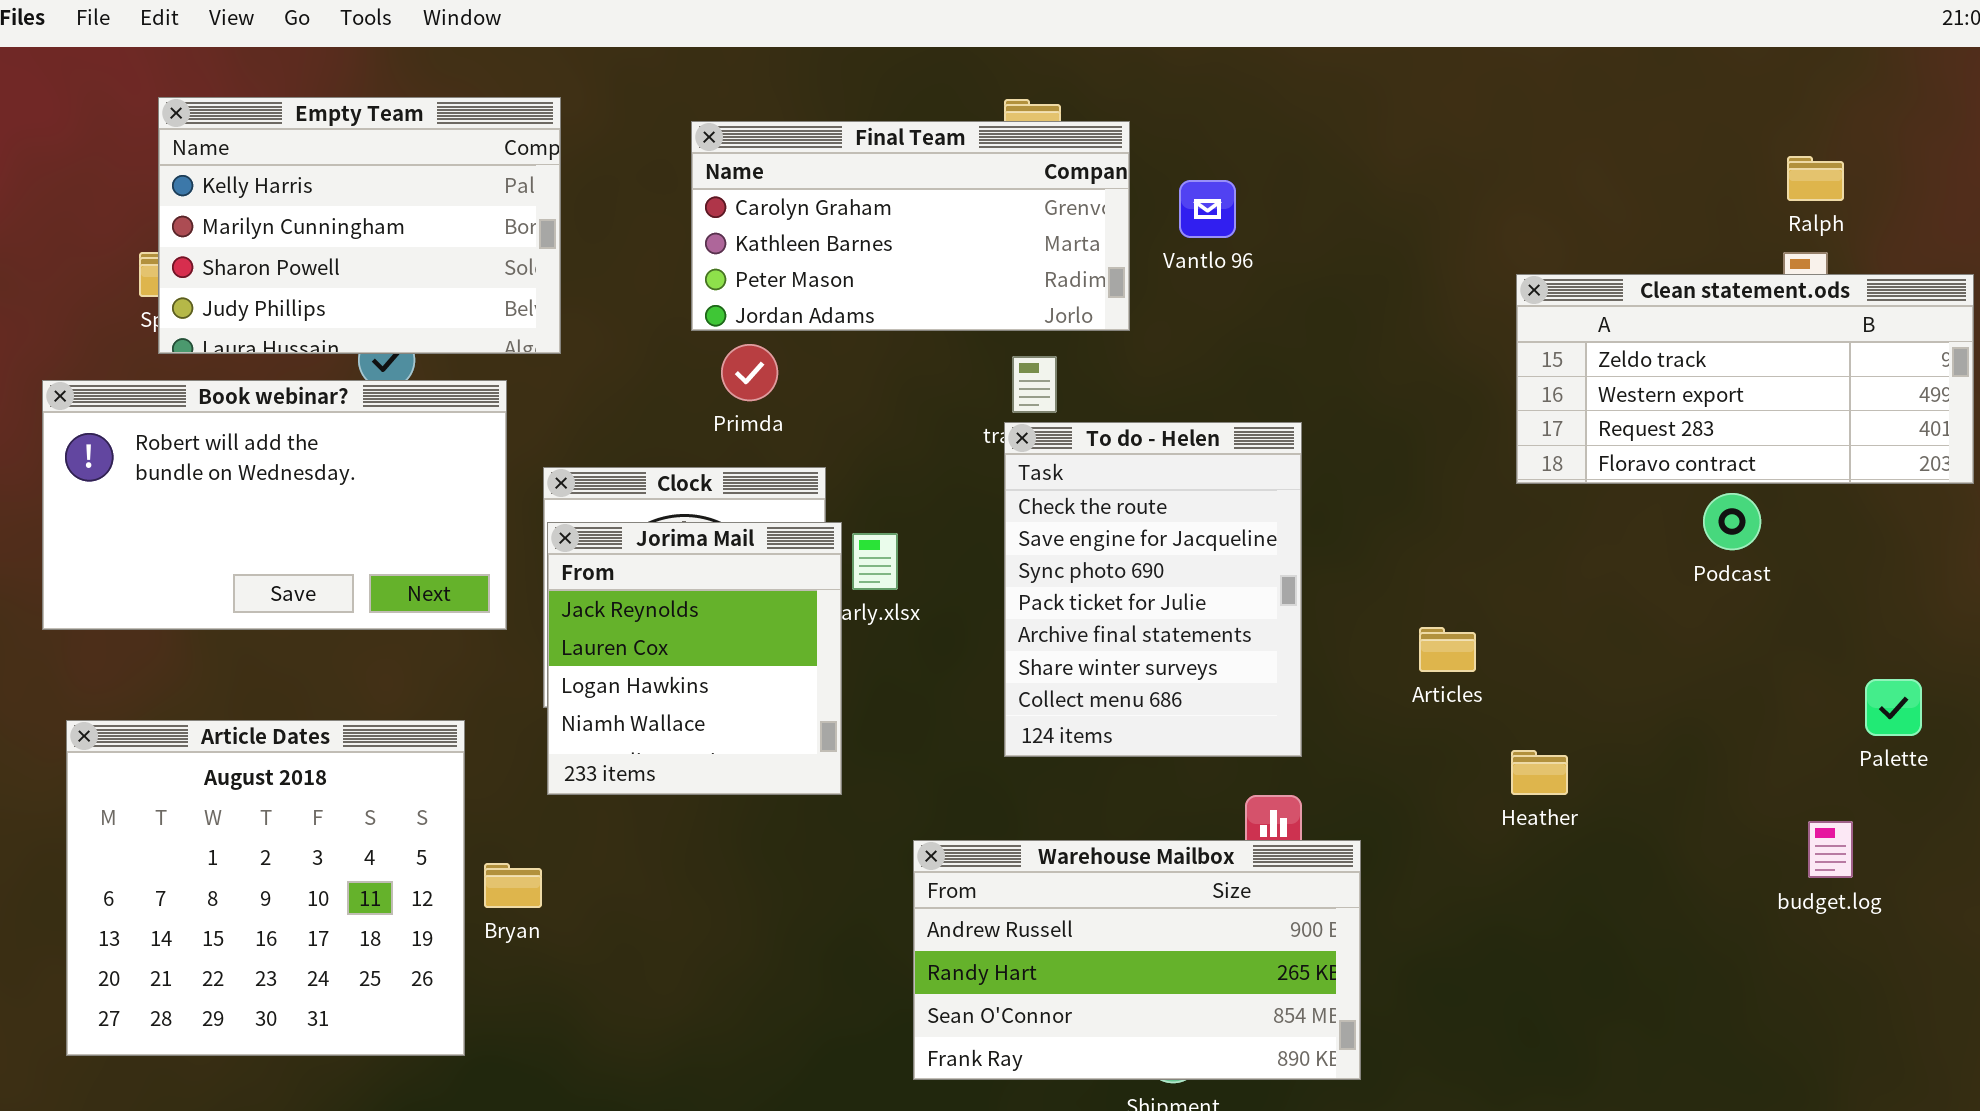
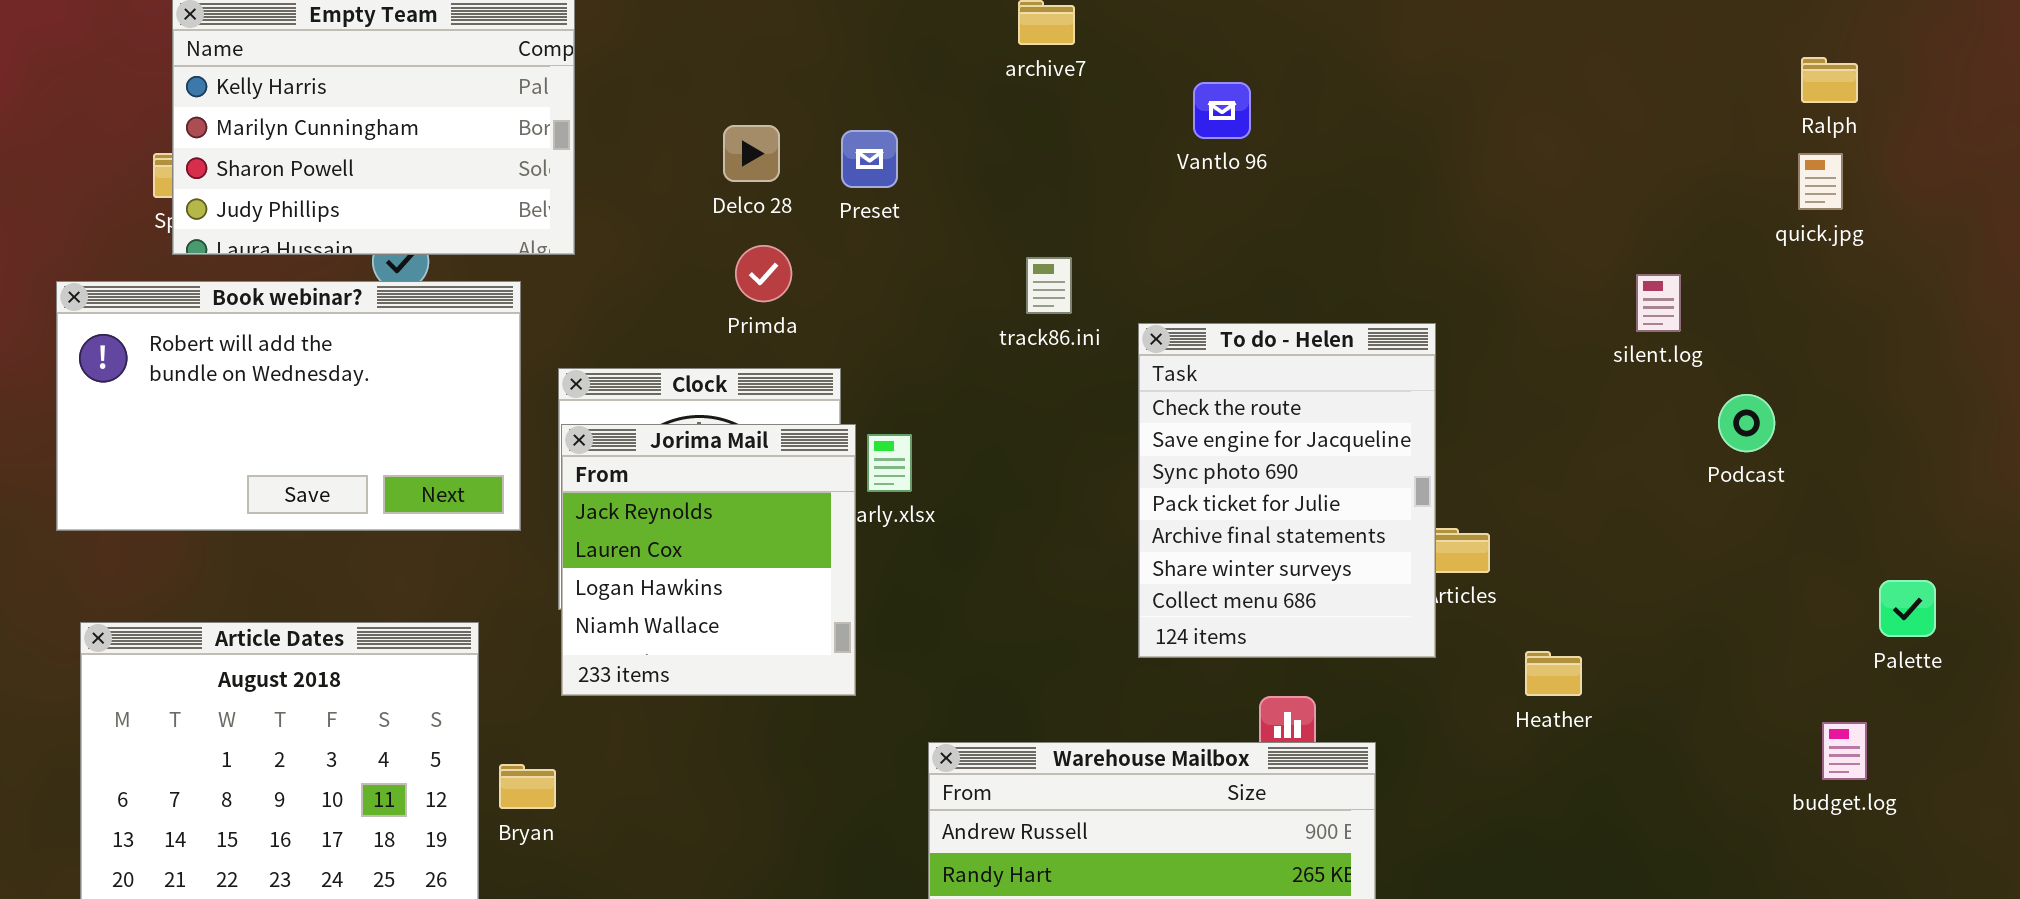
Final Team: [691,121,1130,331] -> none, closed
Clean statement.ods: [1516,274,1974,484] -> none, closed
To do - Helen: [1004,422,1302,757] -> [1138,323,1436,658], moved

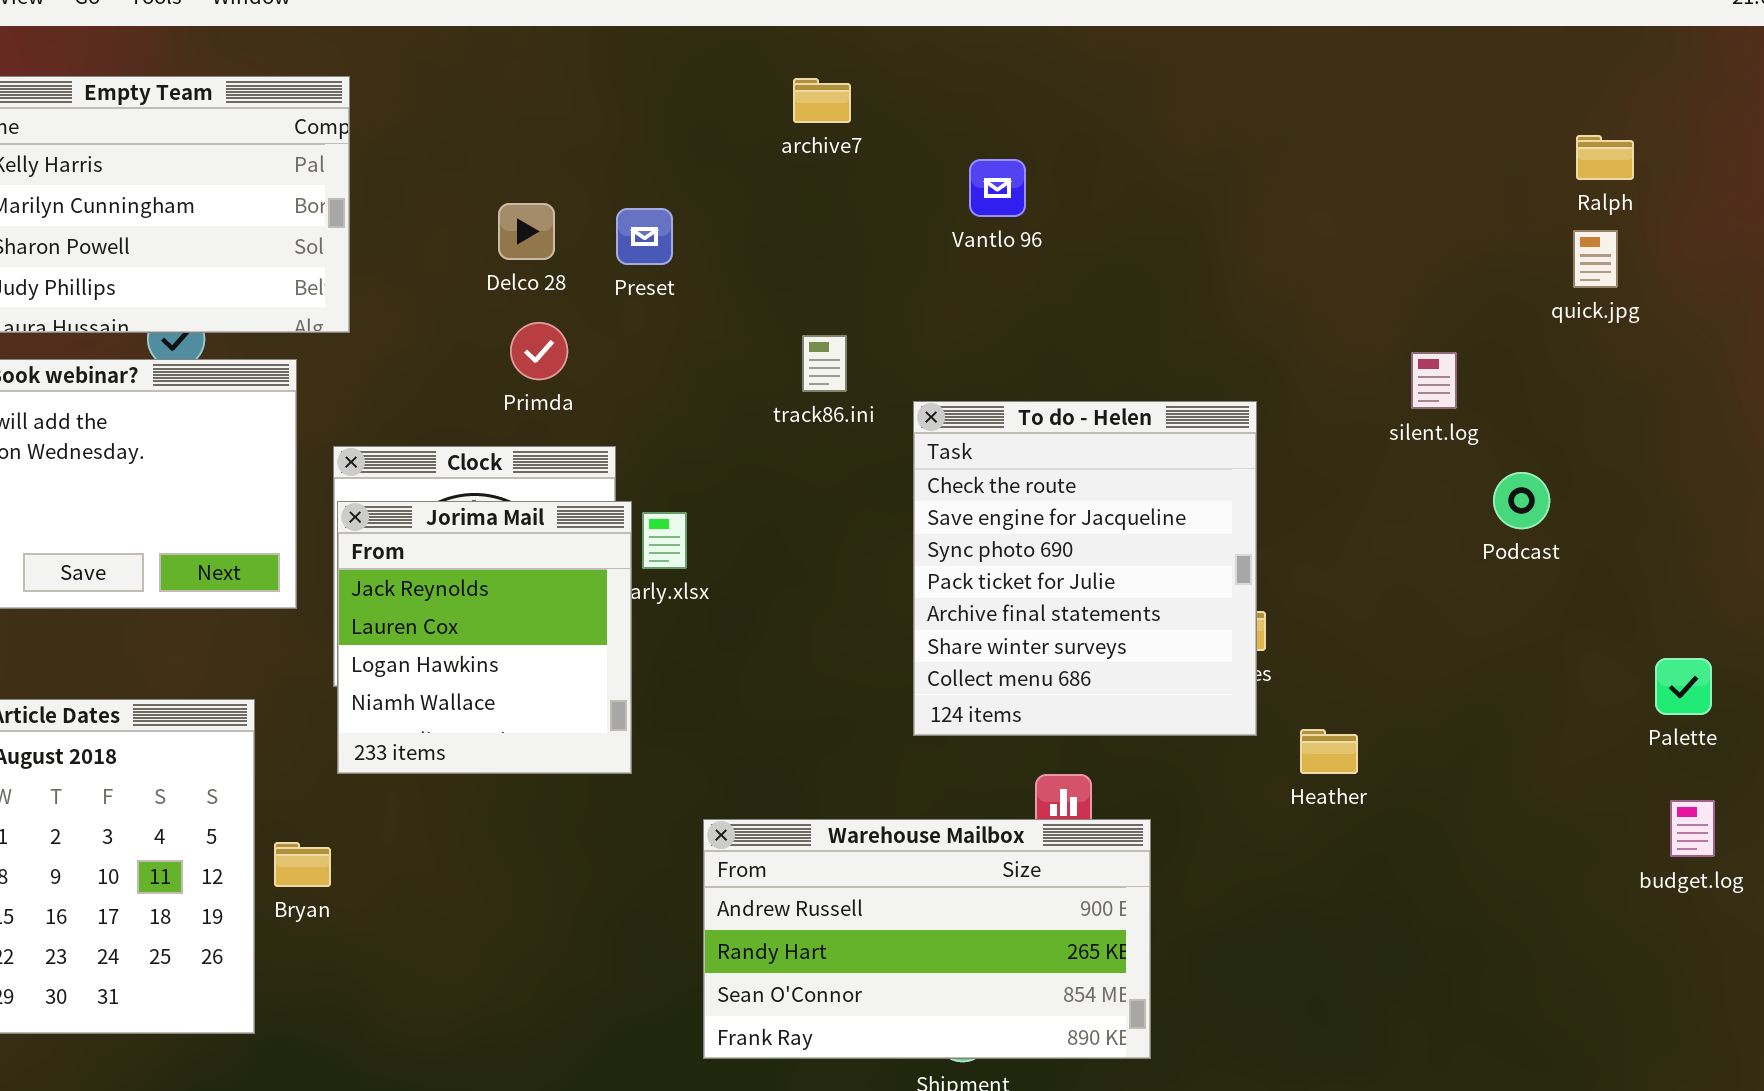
To do - Helen: [1138,323,1436,658] -> [913,401,1257,736], resized
budget.log: [1822,722,1867,780] -> [1670,800,1715,857], moved

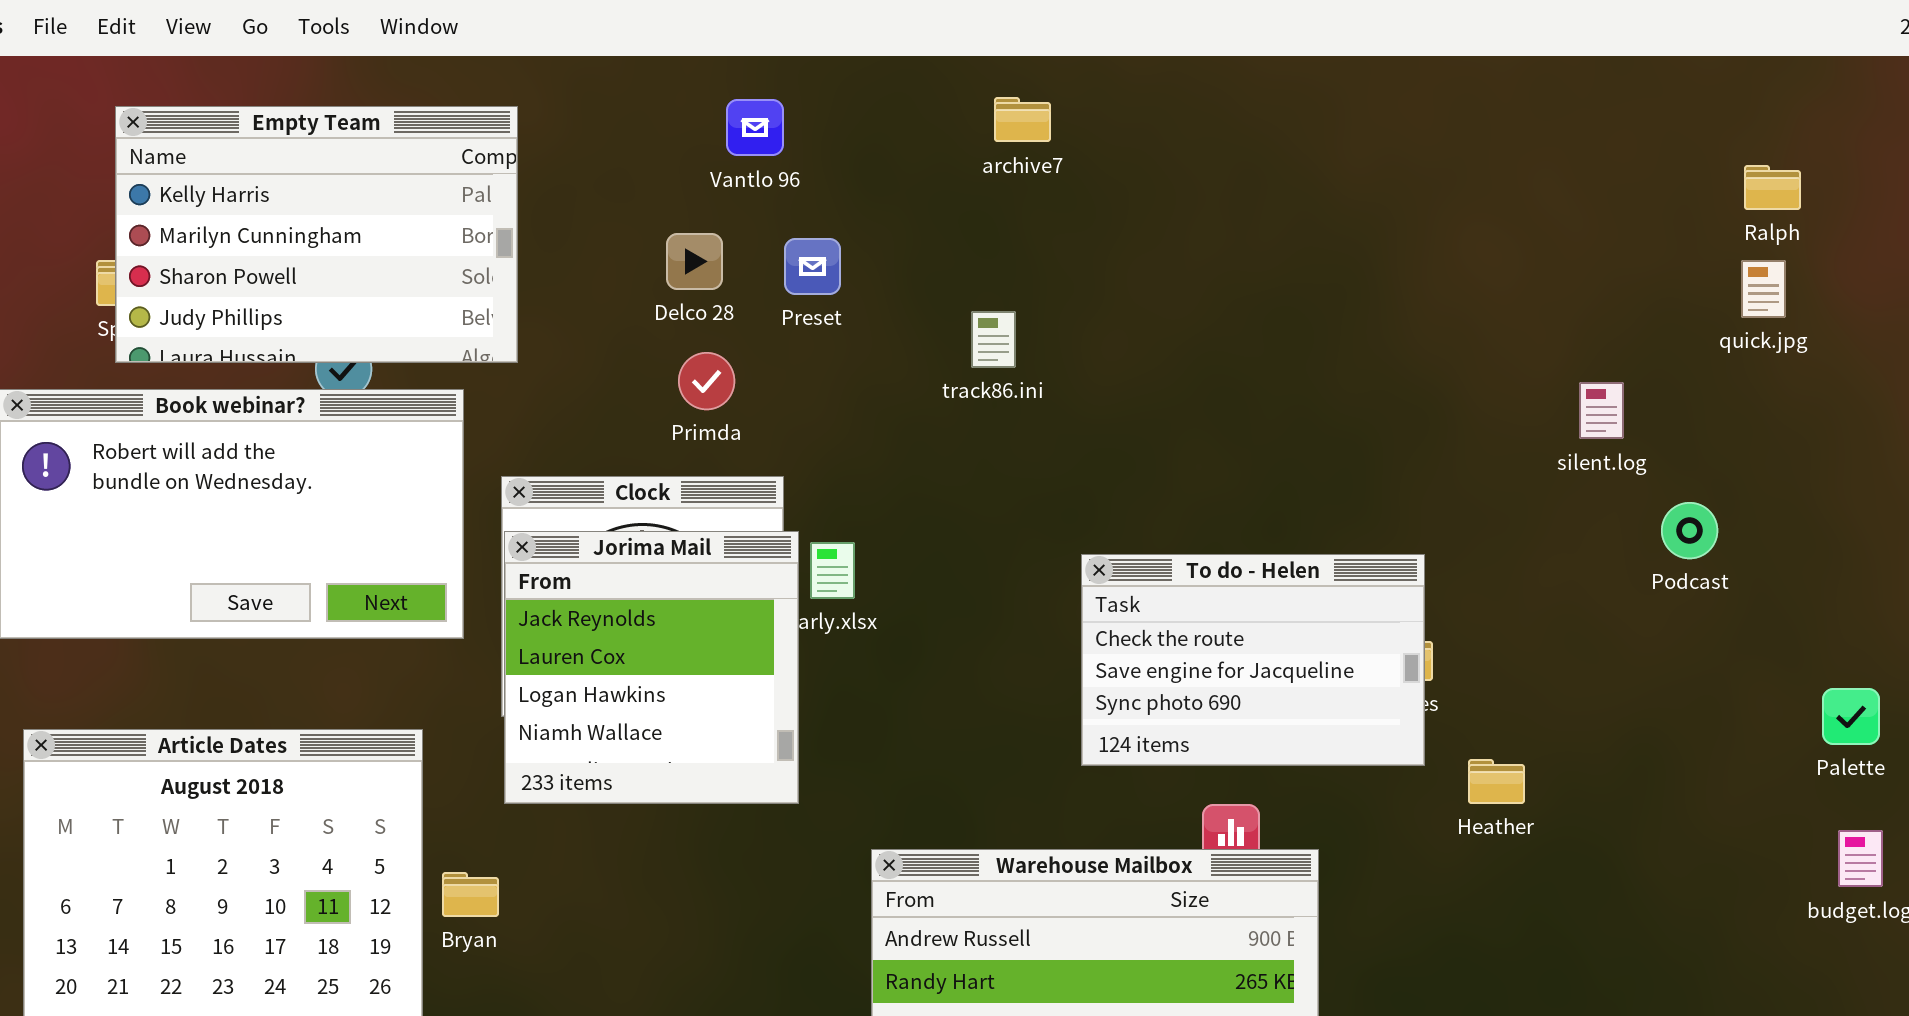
archive7: [793,78,851,123] -> [994,97,1051,142], moved
Vantlo 96: [969,159,1026,217] -> [726,99,784,156], moved
track86.ini: [802,335,847,392] -> [971,311,1016,368], moved
To do - Helen: [913,401,1257,736] -> [1081,554,1425,766], resized

